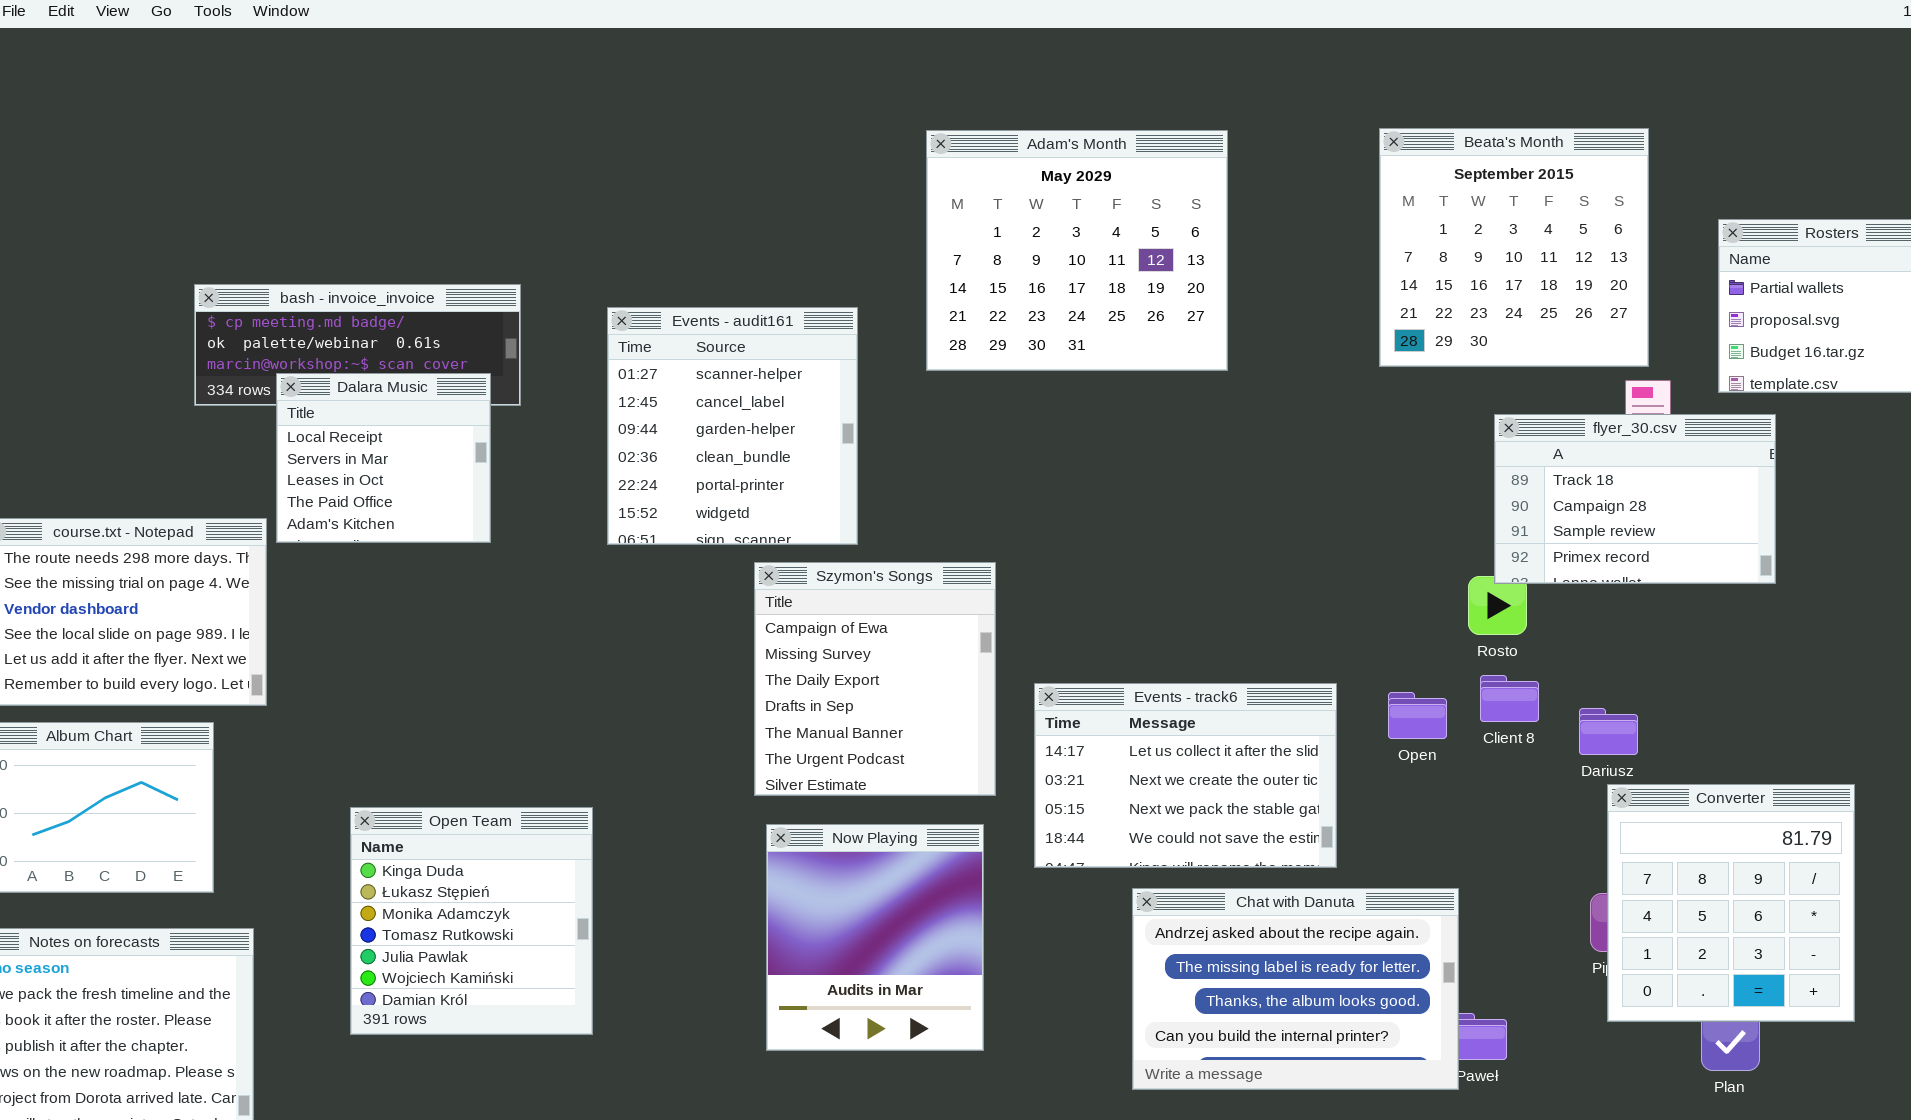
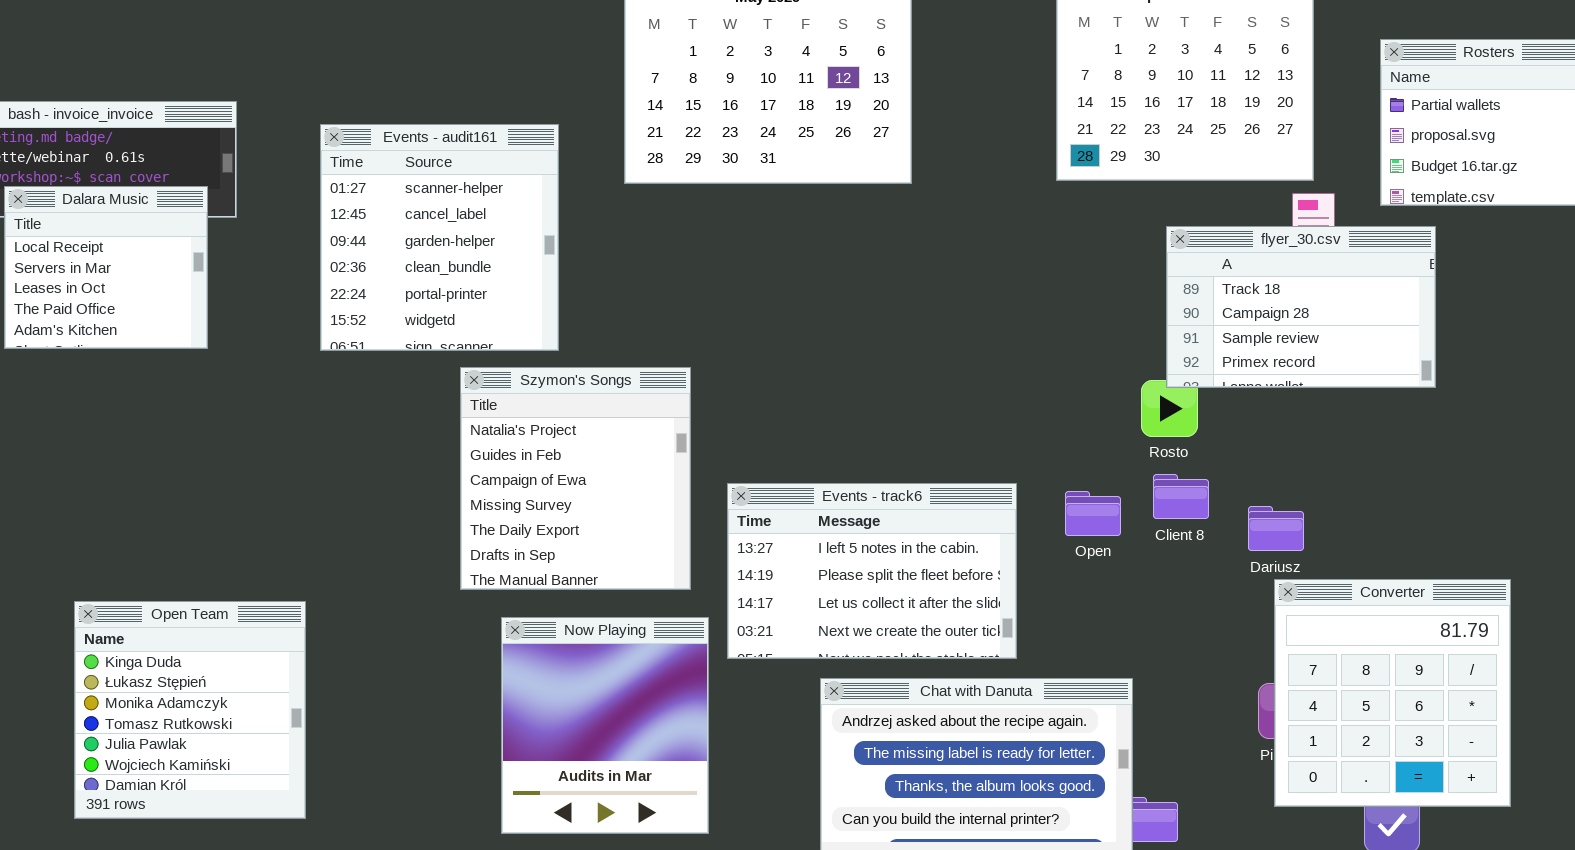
Szymon's Songs: [754,562,996,796] -> [460,367,691,590], scrolled up 2 rows
Events - track6: [1034,683,1337,868] -> [727,483,1017,659], scrolled up 2 rows
Now Playing: [766,824,984,1051] -> [501,617,709,834], moved

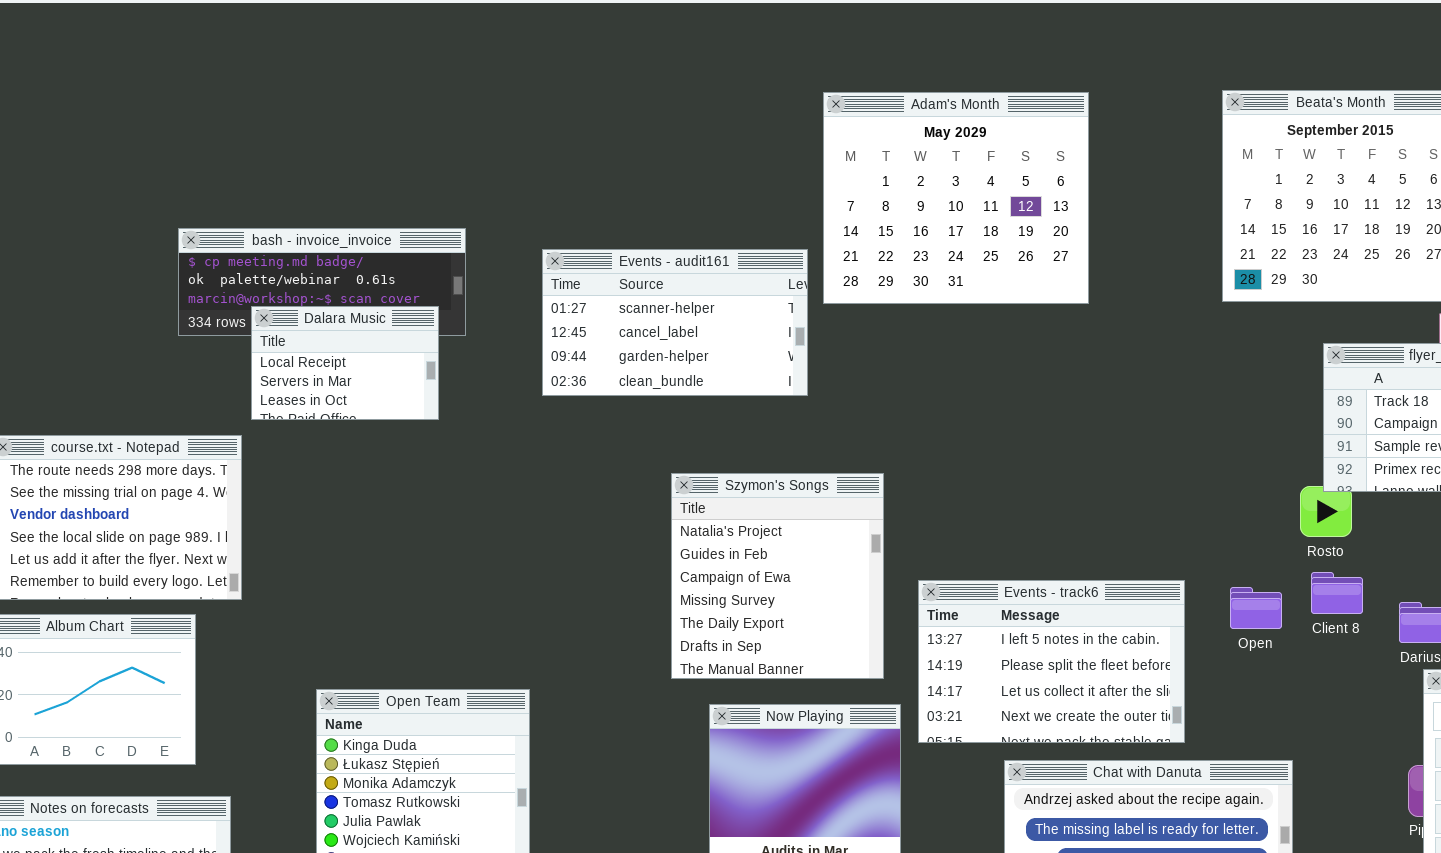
Events - audit161: [320,124,559,351] -> [542,249,808,396], resized
Dalara Music: [4,186,208,349] -> [251,306,439,420], resized

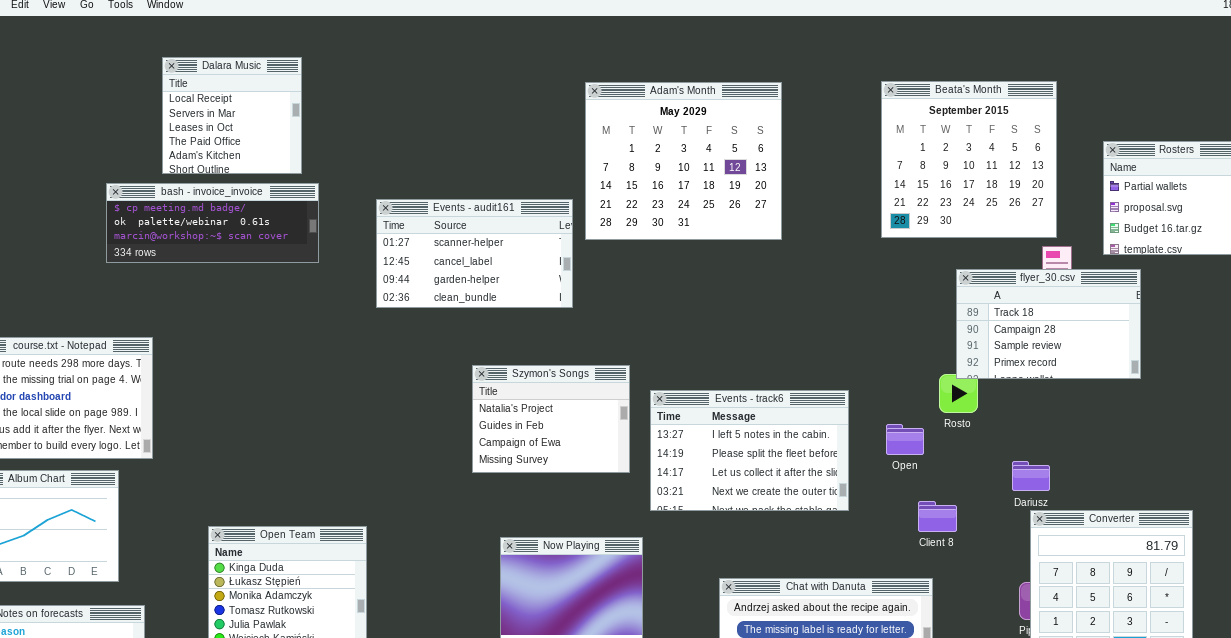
Dalara Music: [251,306,439,420] -> [162,57,302,174], moved, resized
Szymon's Songs: [671,473,884,679] -> [472,365,630,473], resized
Client 8: [1311,572,1363,614] -> [918,501,957,532], moved
Events - track6: [918,580,1185,743] -> [650,390,849,511], moved
Open: [1230,587,1282,629] -> [886,424,924,455], moved

